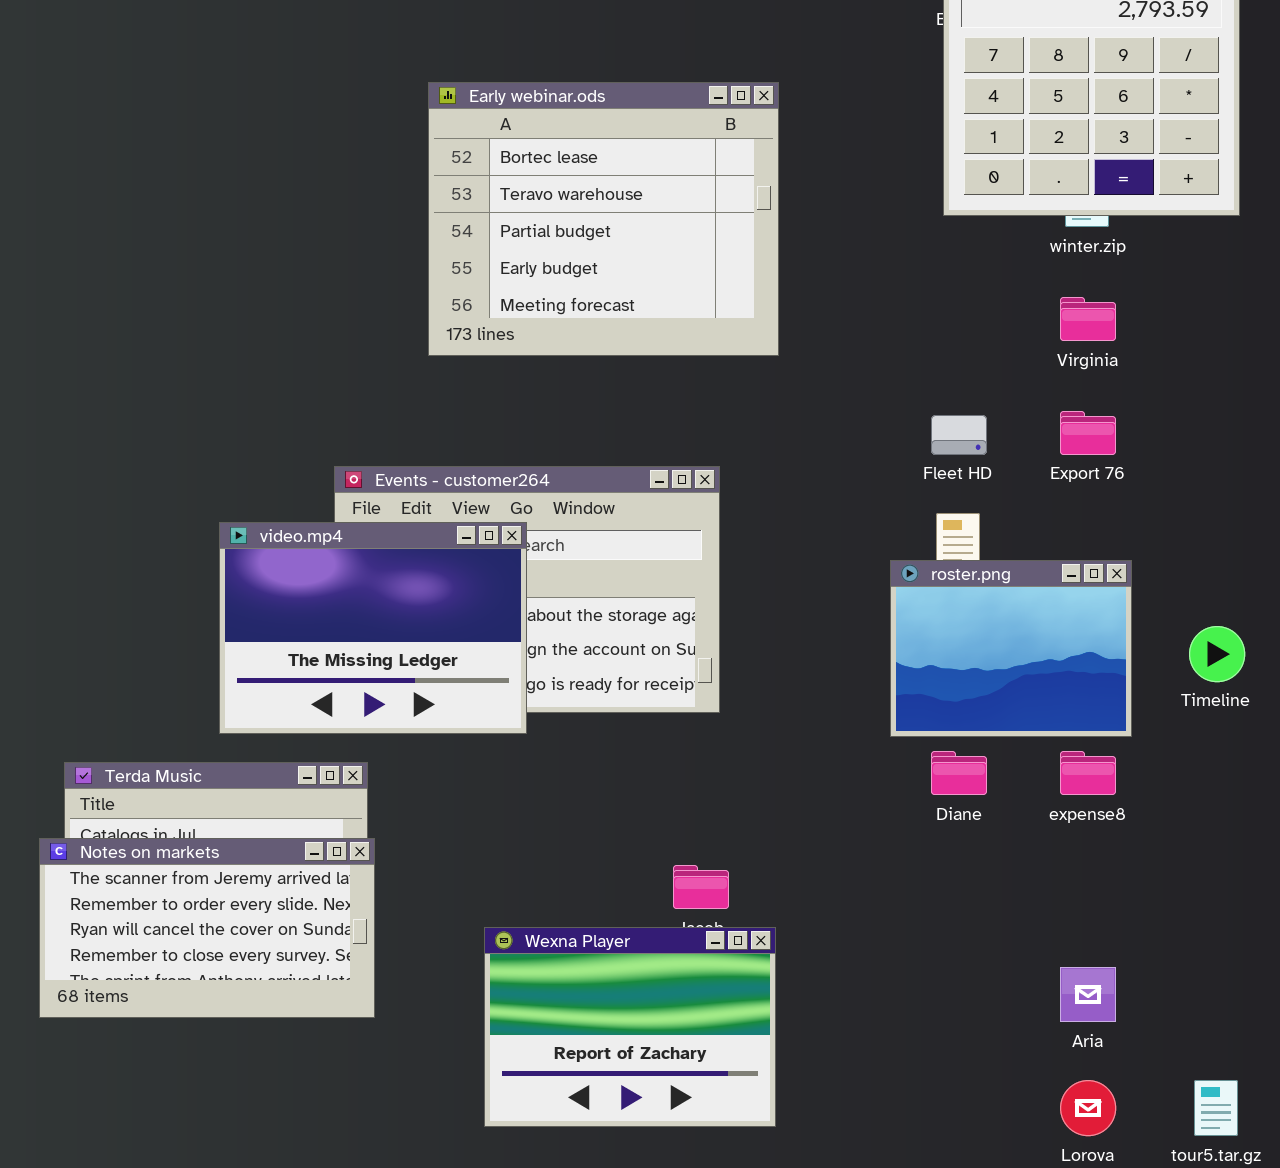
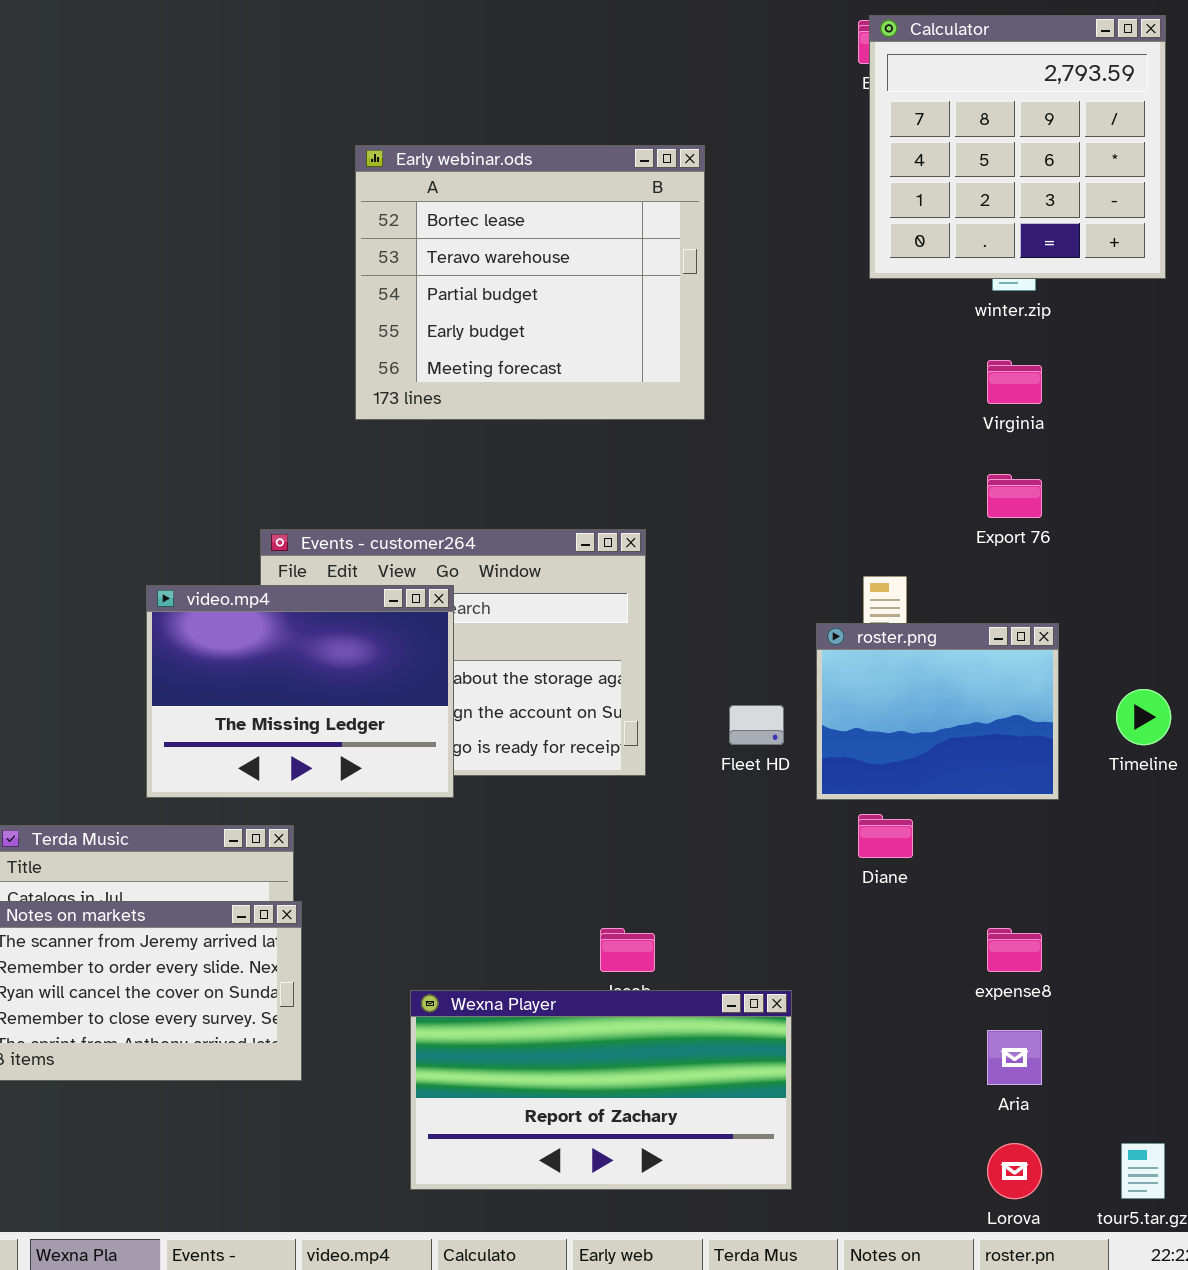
Fleet HD: [931,415,987,455] -> [729,705,784,745], moved
expense8: [1060,751,1116,795] -> [987,928,1042,972], moved
Wexna Player: [484,927,776,1127] -> [410,990,792,1190], resized

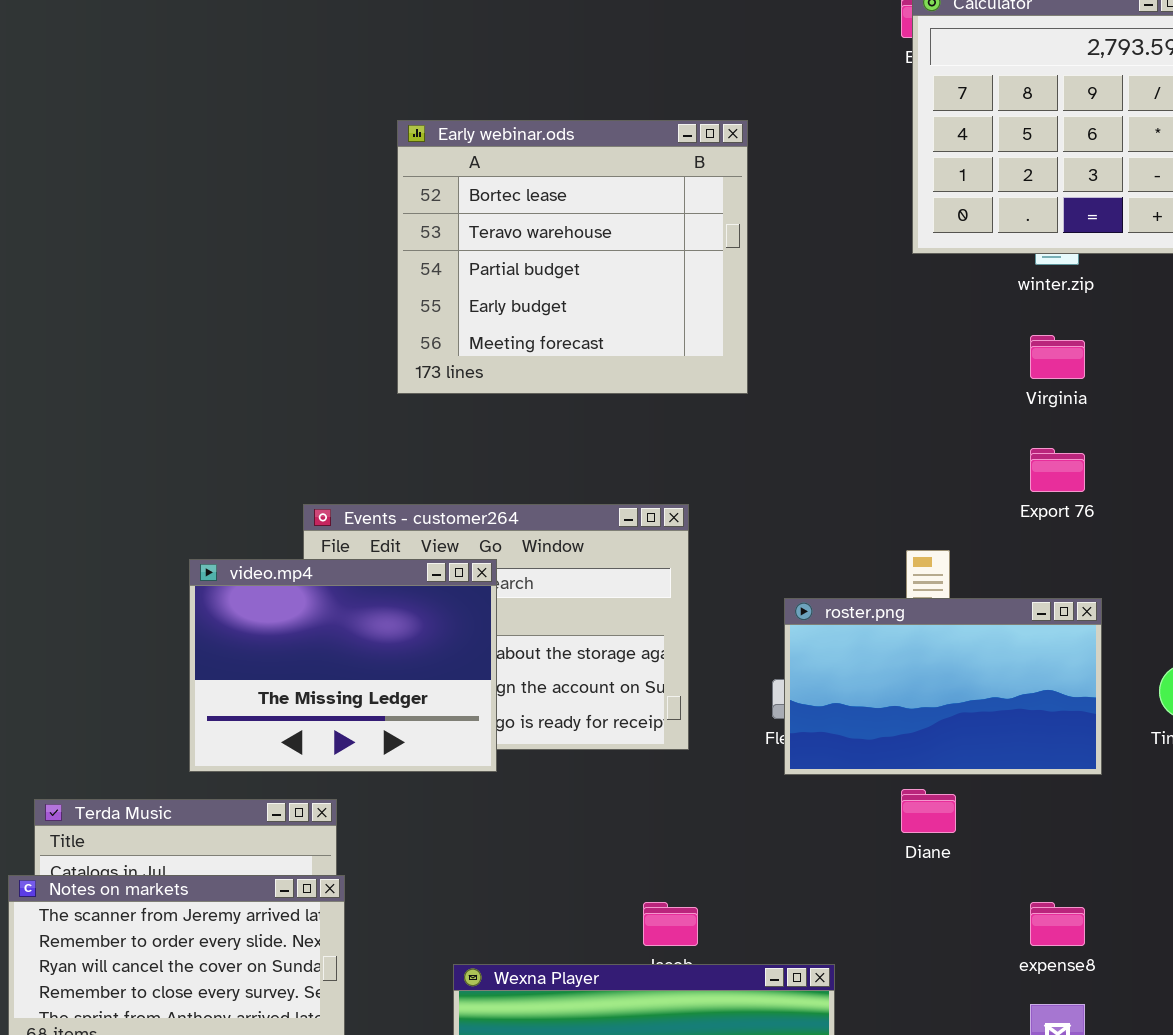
roster.png: [816,623,1059,800] -> [784,598,1102,775], resized

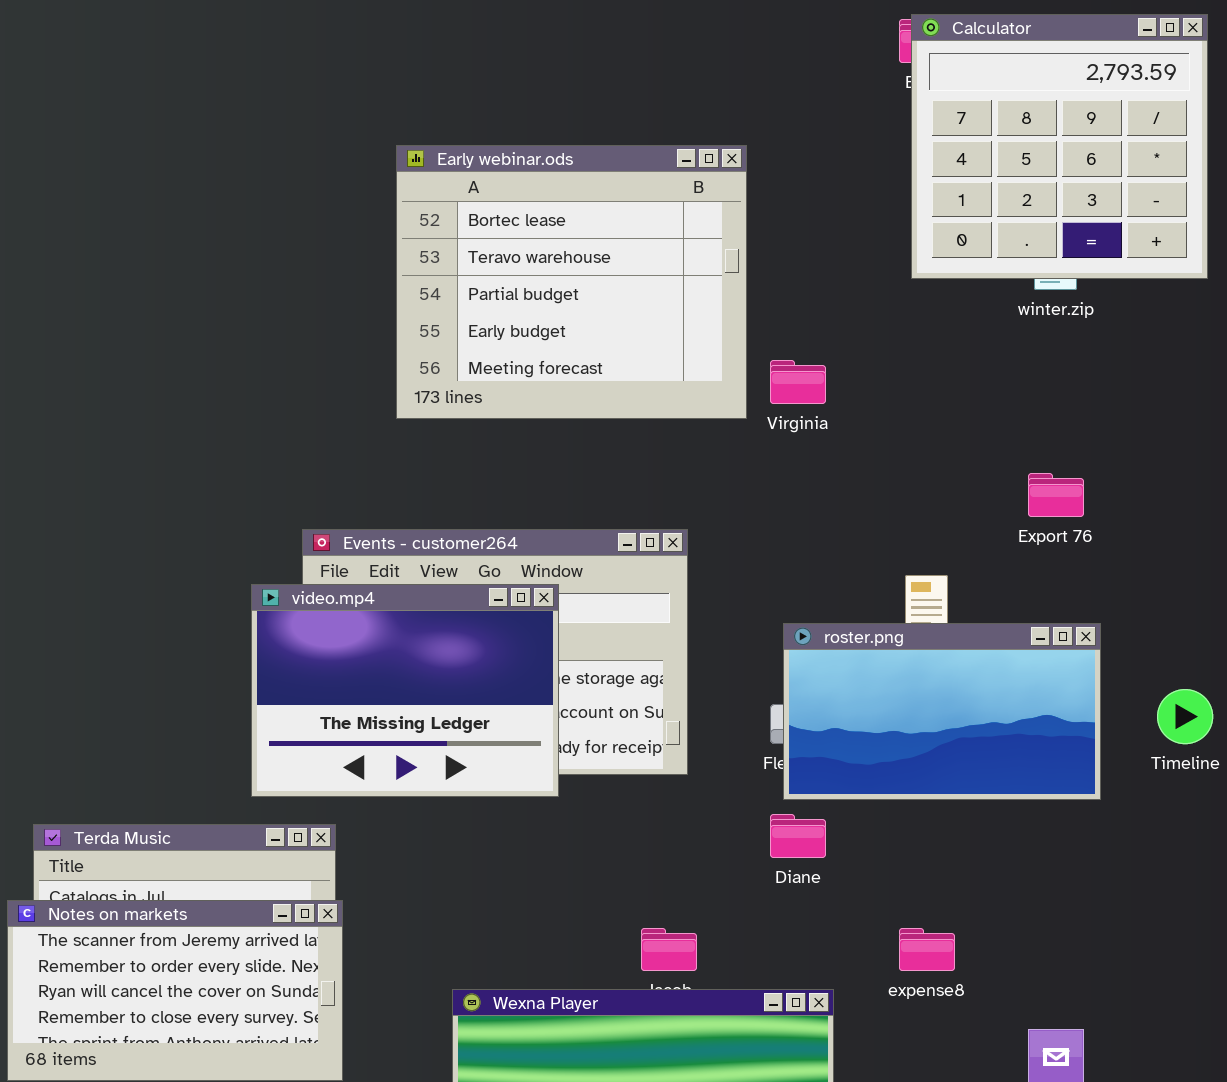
Virginia: [1030,335,1085,379] -> [770,360,826,404], moved
video.mp4: [189,559,497,772] -> [251,584,559,797], moved
Diane: [901,789,956,833] -> [770,814,826,858], moved
expense8: [1030,902,1085,946] -> [899,928,955,971], moved

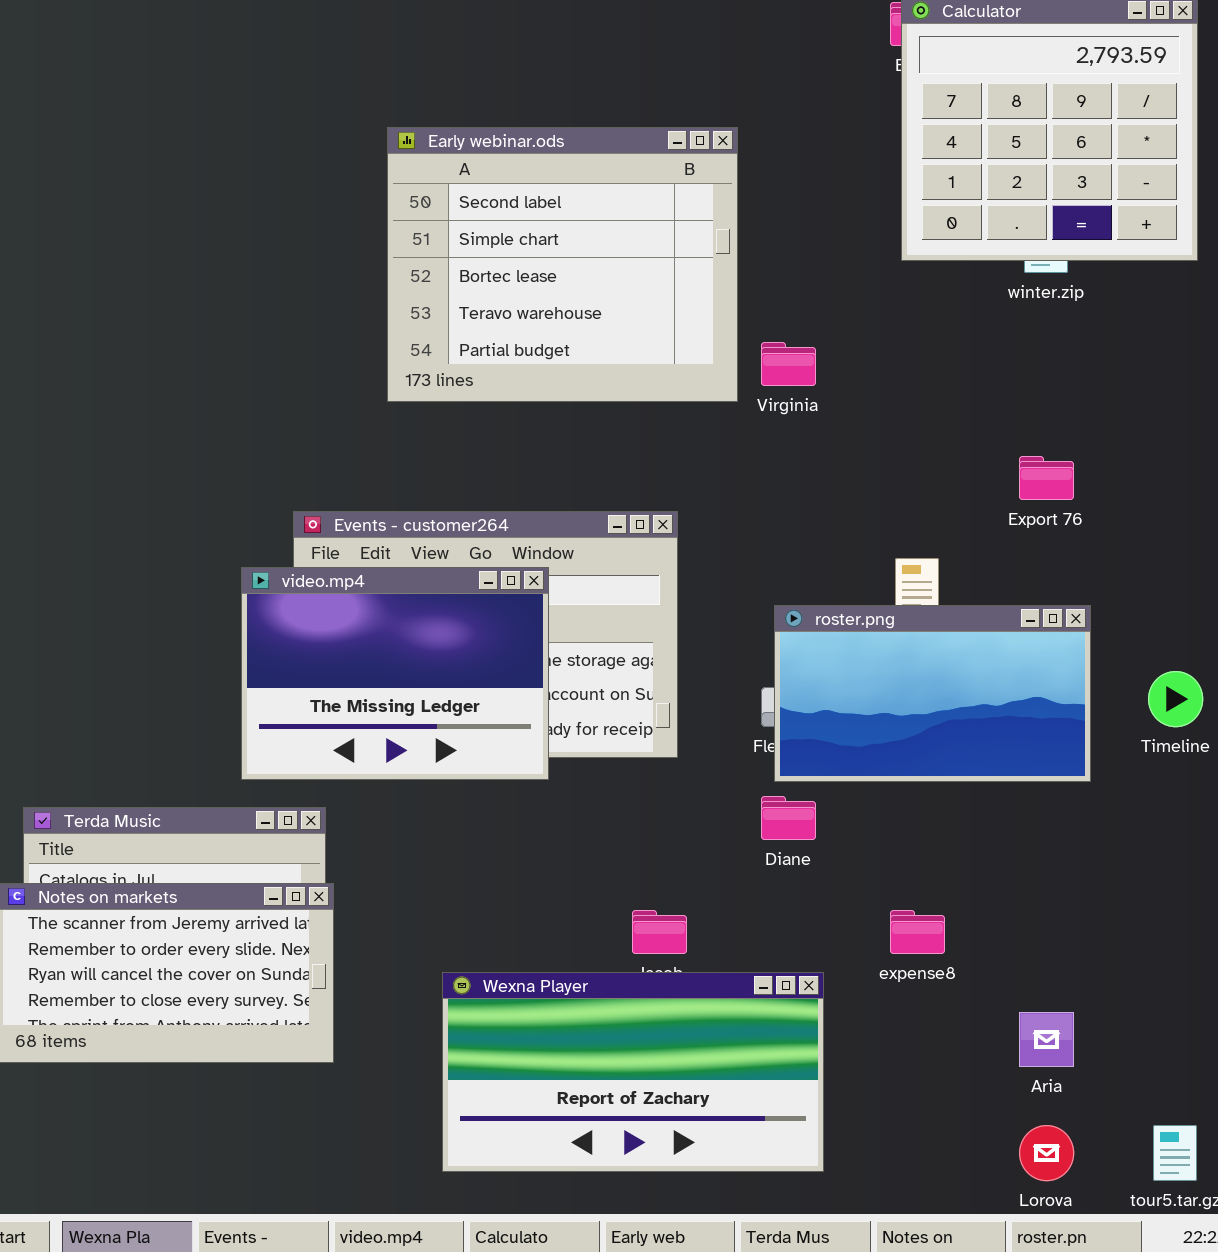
Early webinar.ods: [396,145,747,419] -> [387,127,738,402], scrolled up 2 rows

